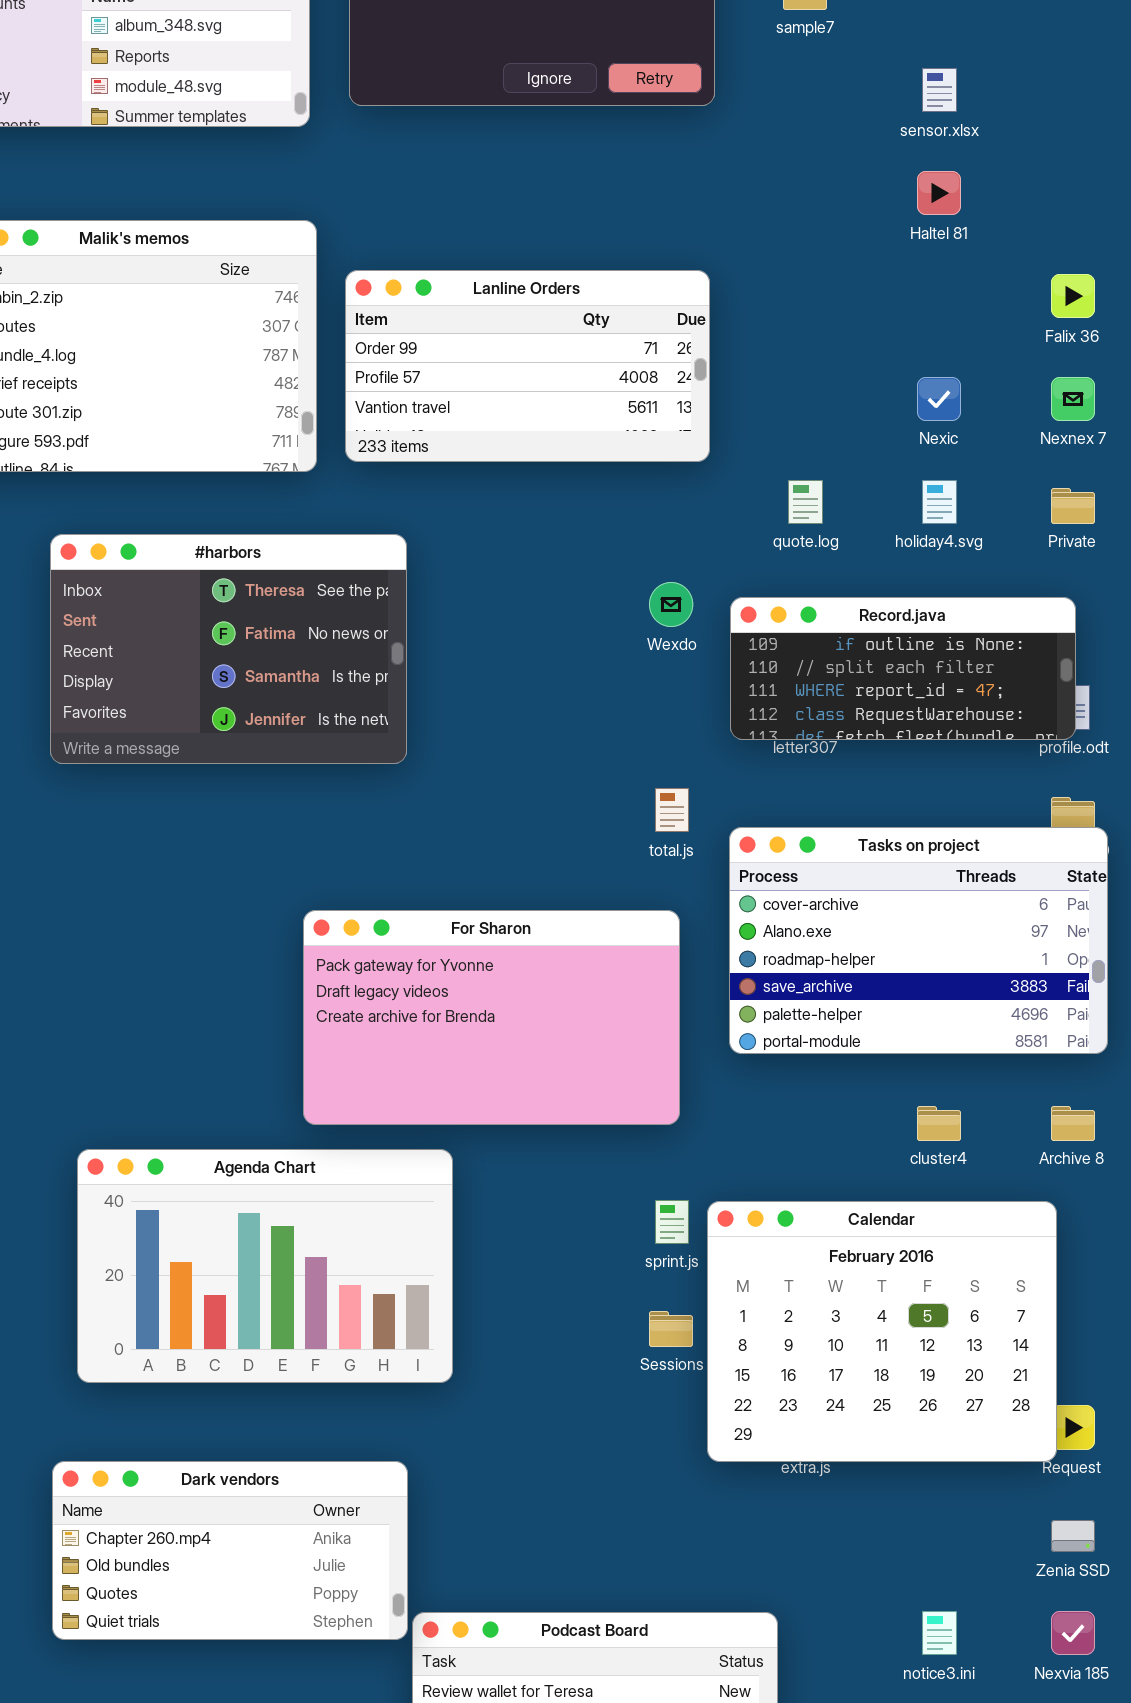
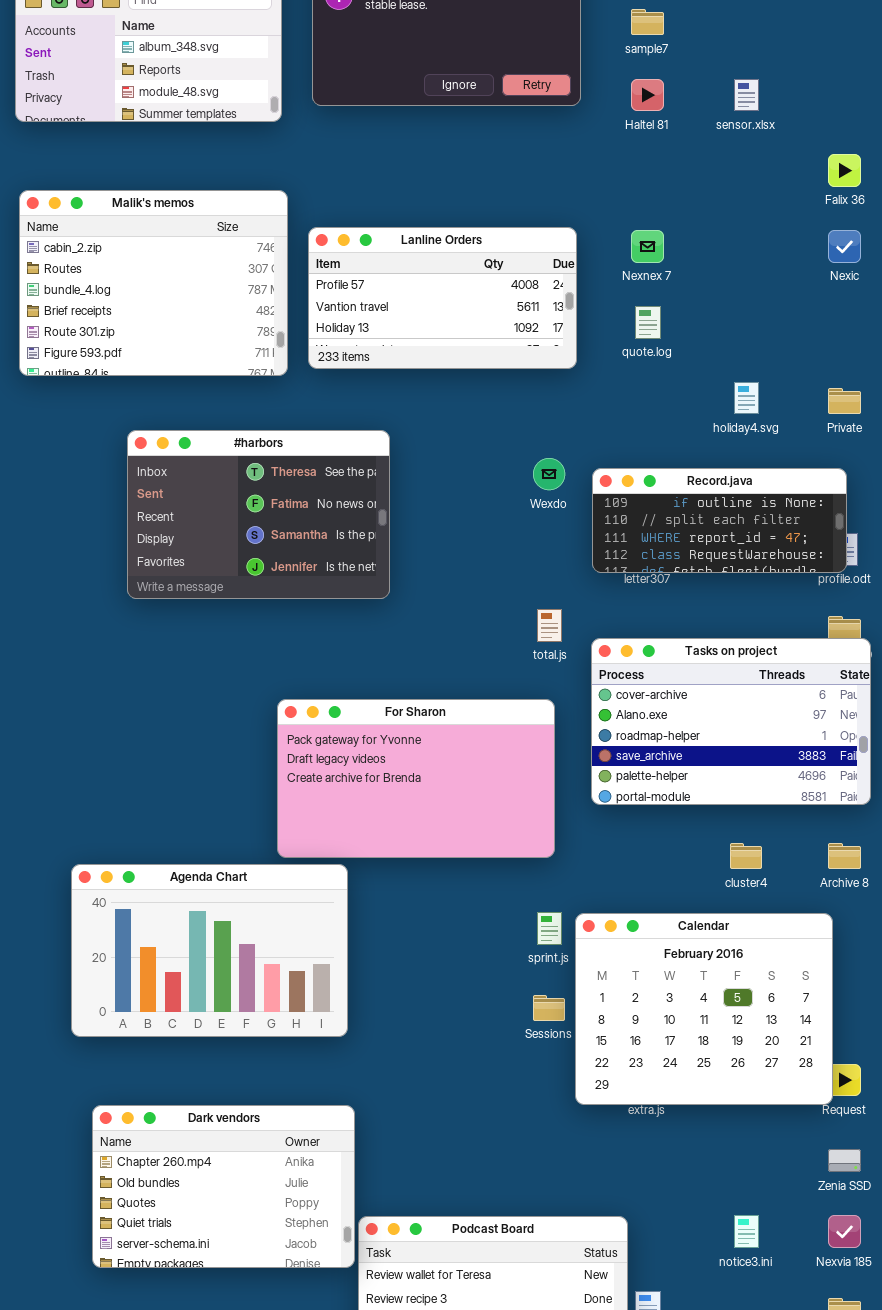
Haltel 81: [917,171,961,215] -> [631,79,664,111], moved
Lanline Orders: [345,270,710,462] -> [308,227,577,369], scrolled down 1 row
Falix 36: [1051,274,1095,318] -> [828,154,861,187], moved
Nexic: [917,377,961,421] -> [828,230,861,263], moved
Nexnex 7: [1051,377,1095,421] -> [631,230,664,263], moved
quote.log: [788,480,823,524] -> [635,306,661,339], moved
#harbors: [50,534,407,764] -> [127,430,390,599], moved
Agenda Chart: [77,1149,453,1383] -> [71,864,348,1037], moved
Dark vendors: [52,1461,408,1640] -> [92,1105,355,1268], resized

